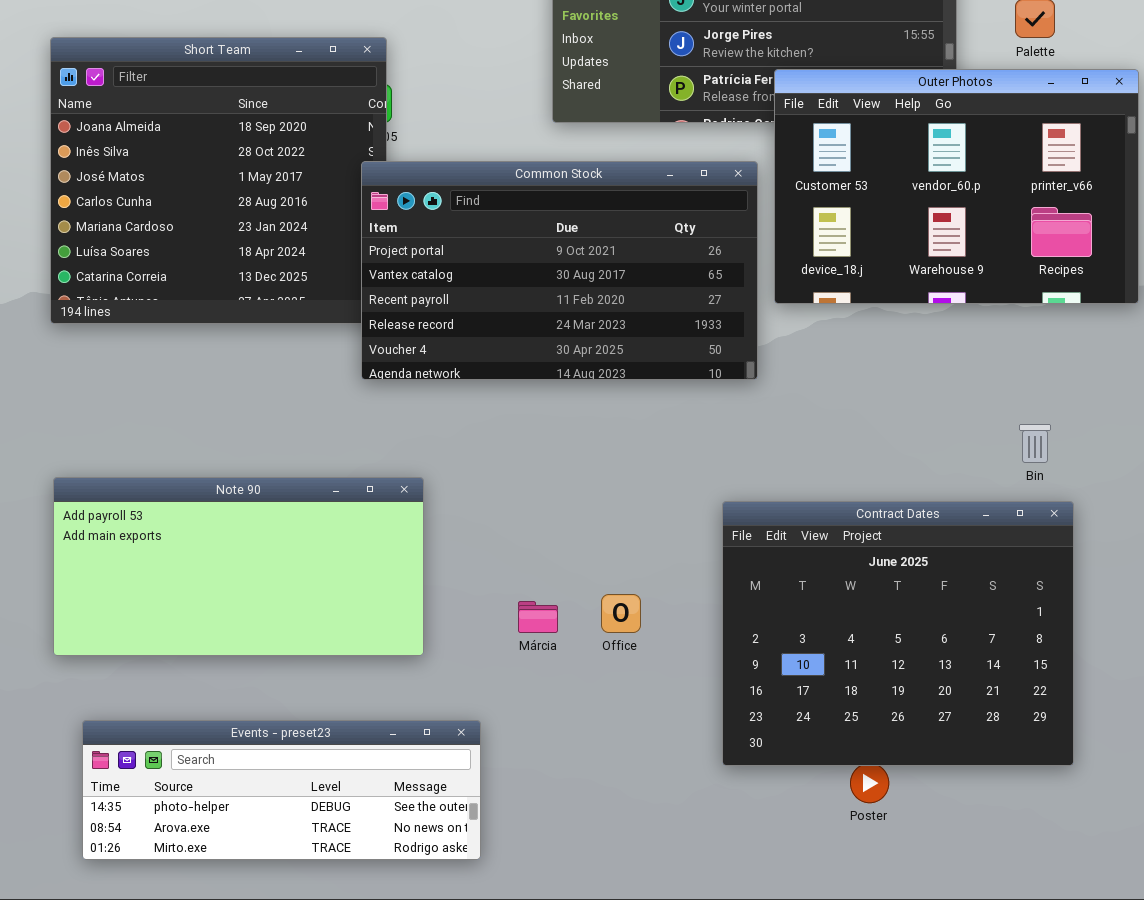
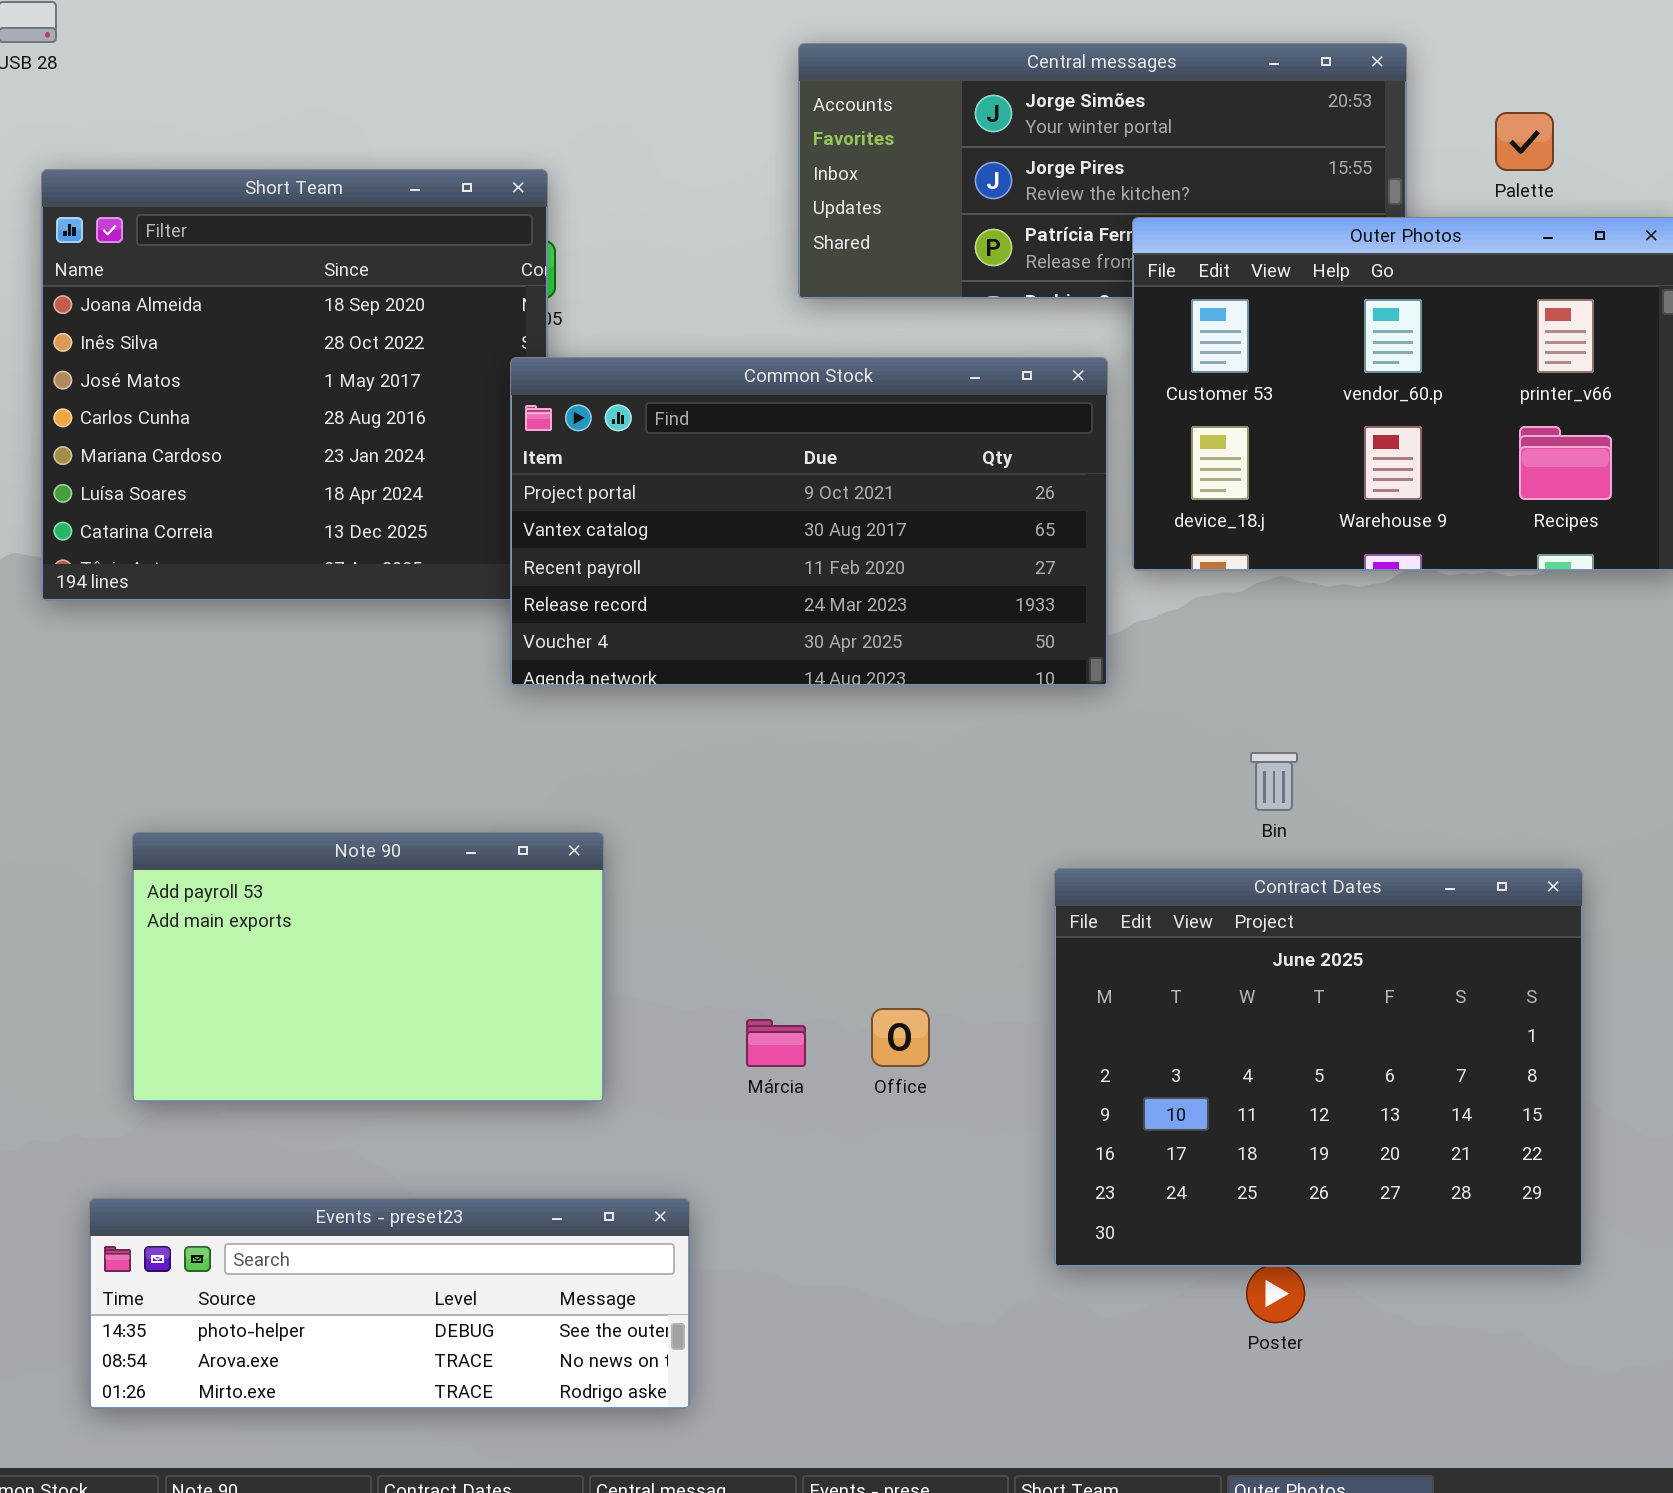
Bin: [1019,424,1051,463] -> [1250,752,1298,811], moved
Note 90: [53,477,424,656] -> [132,832,604,1102], resized

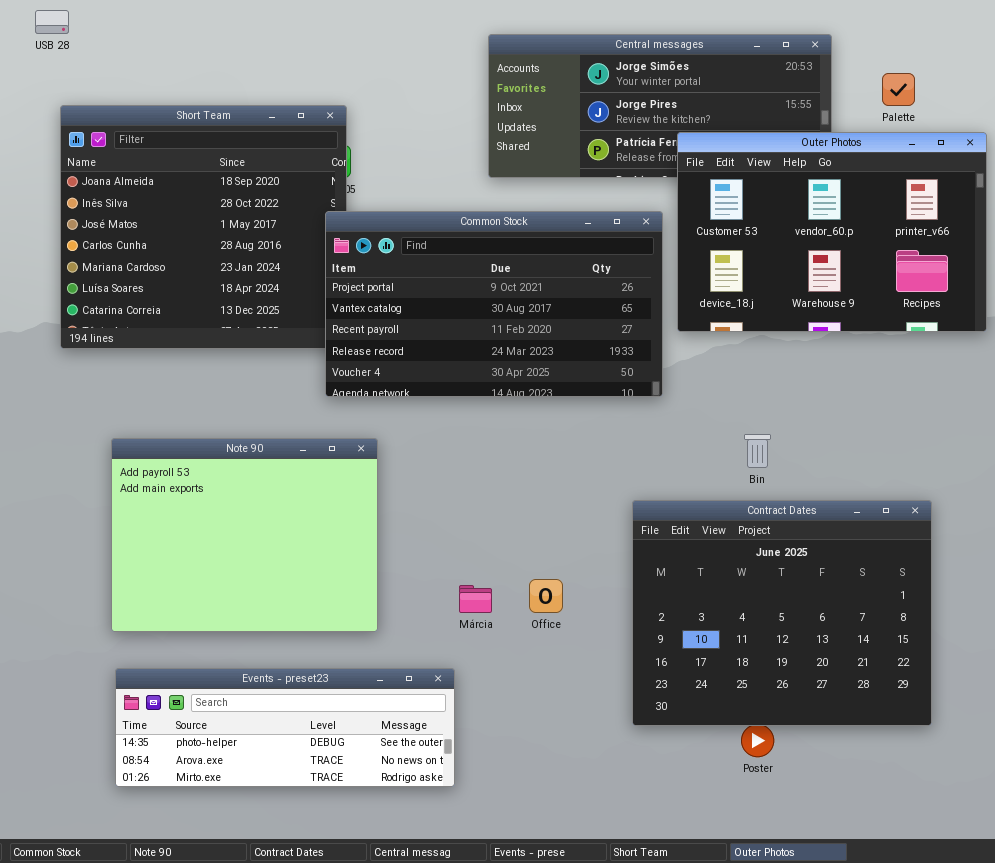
Note 90: [132,832,604,1102] -> [111,438,378,632], resized
Events - preset23: [89,1198,690,1409] -> [115,668,455,787], moved

